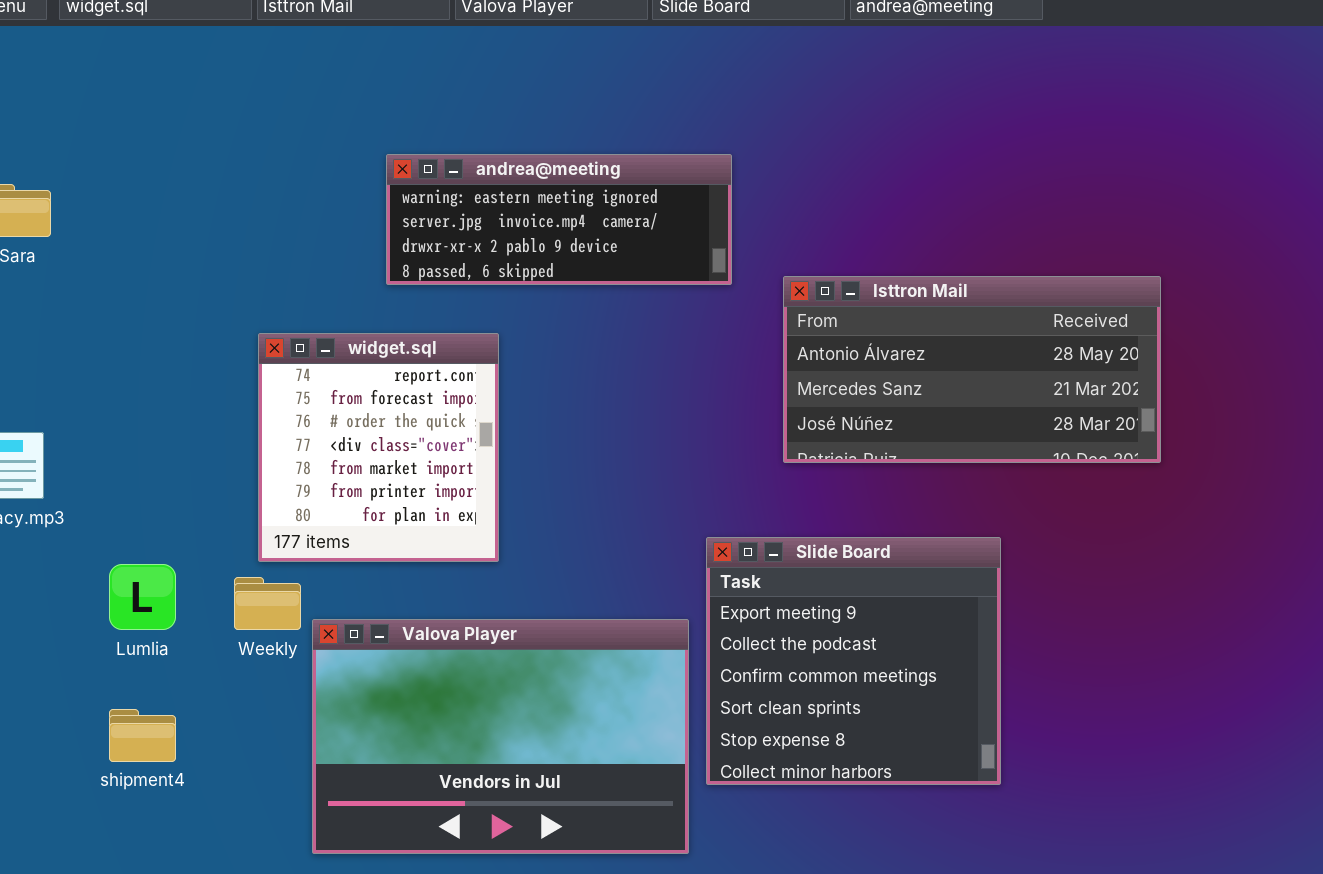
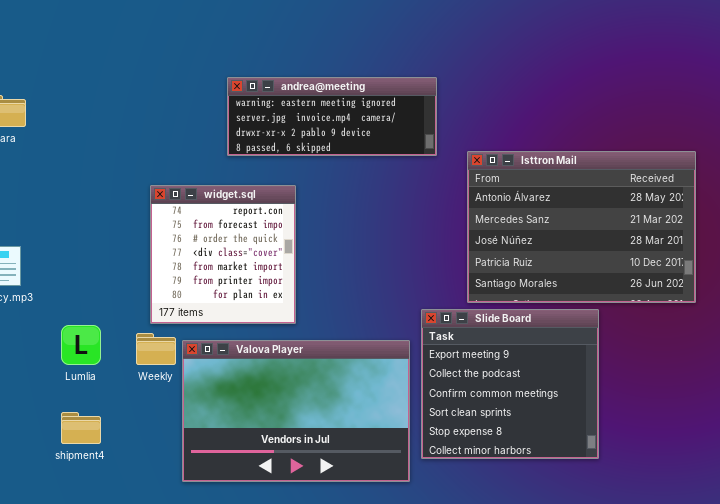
Isttron Mail: [783,276,1161,463] -> [467,151,696,303], resized
Valova Player: [312,619,689,854] -> [182,340,410,482], moved

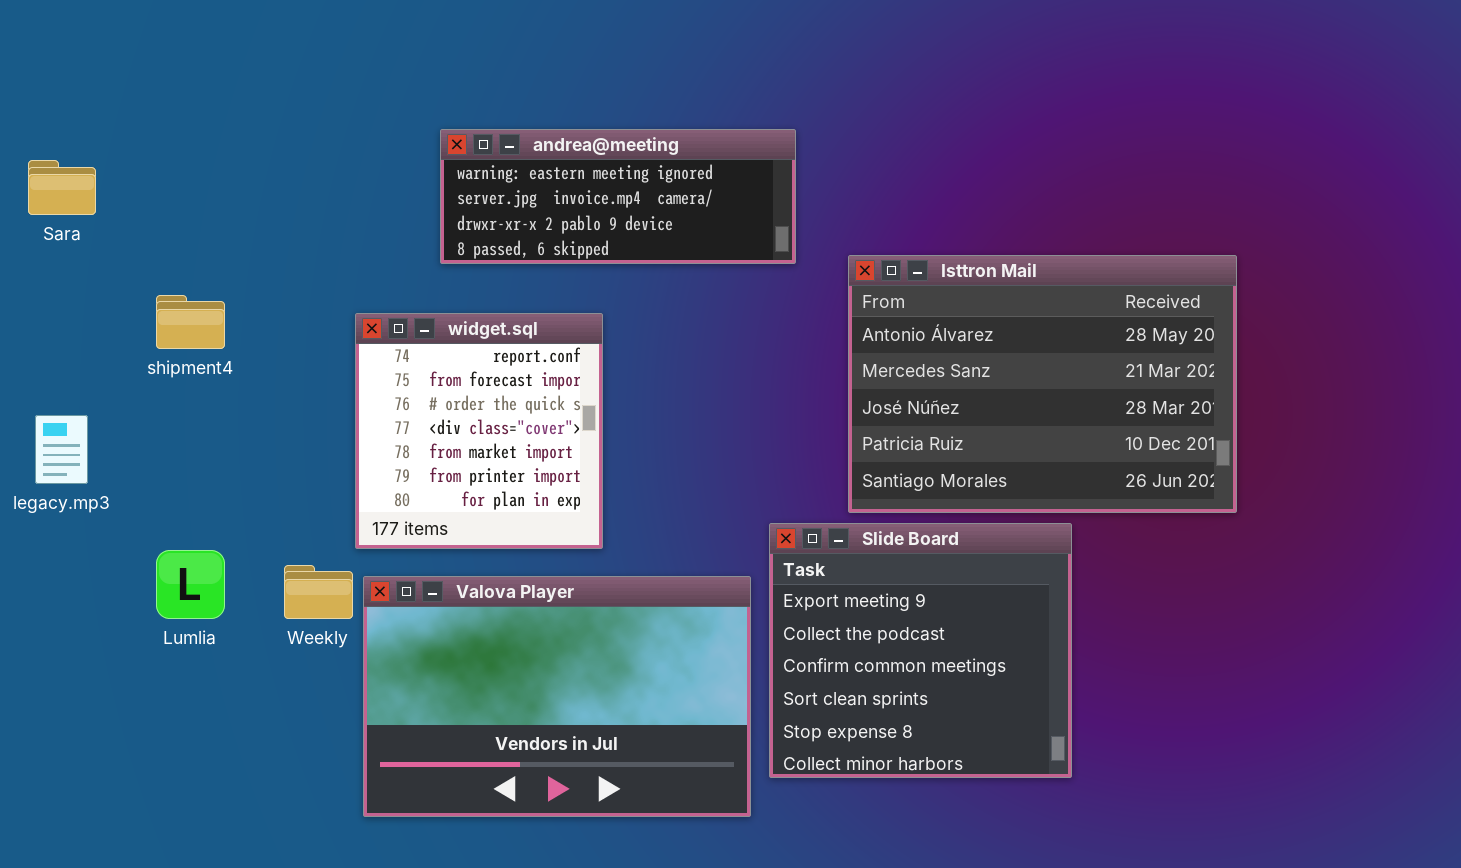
widget.sql: [150,185,296,324] -> [355,313,603,549], moved
shipment4: [61,412,101,444] -> [156,295,225,349], moved

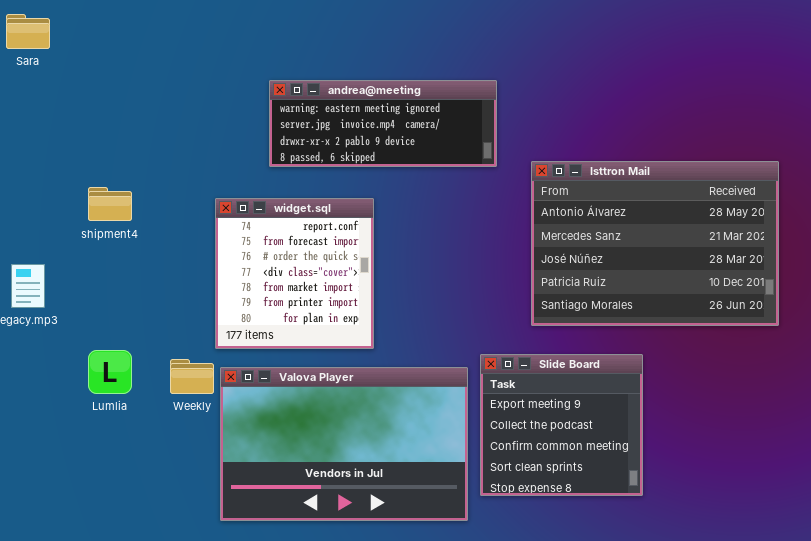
Sara: [28,160,96,215] -> [6,14,50,49], moved
Slide Board: [769,523,1072,778] -> [480,354,643,496], resized

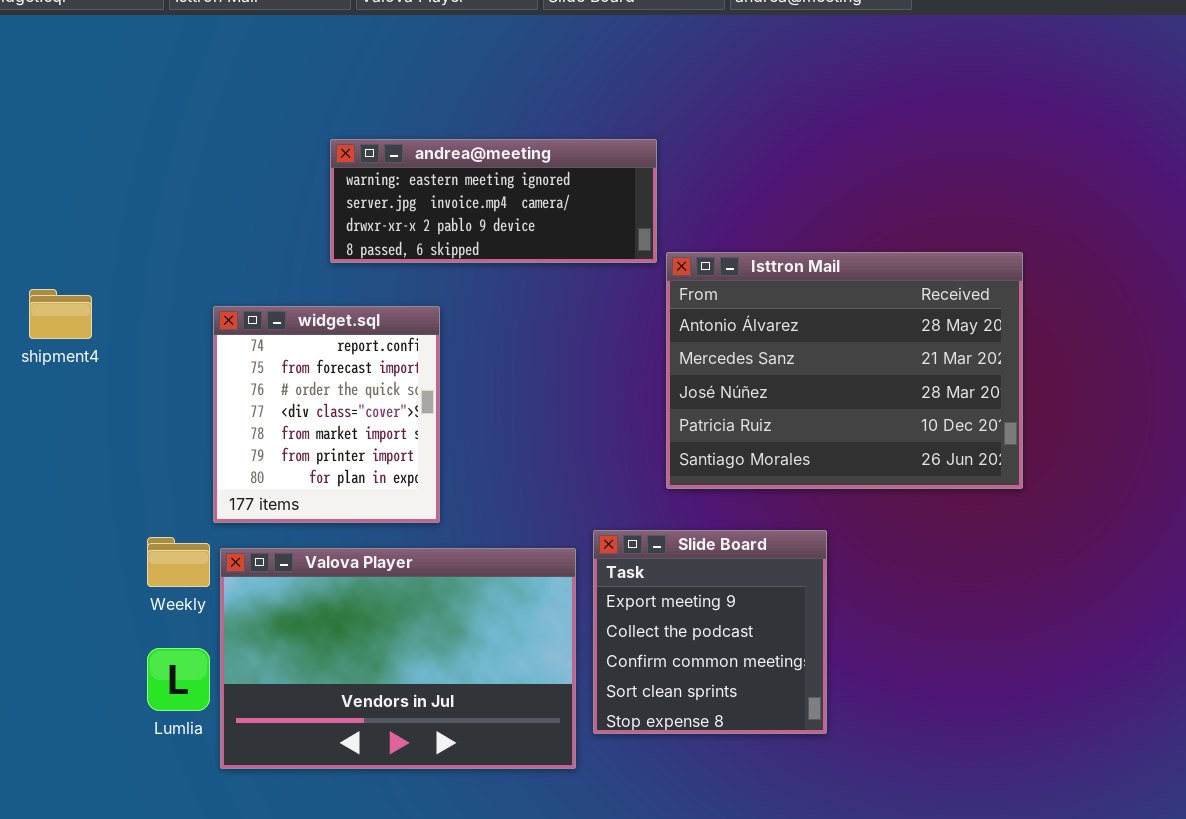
andrea@meeting: [269,80,497,167] -> [330,139,657,263], moved
Lumlia: [88,350,132,394] -> [147,648,210,711], moved

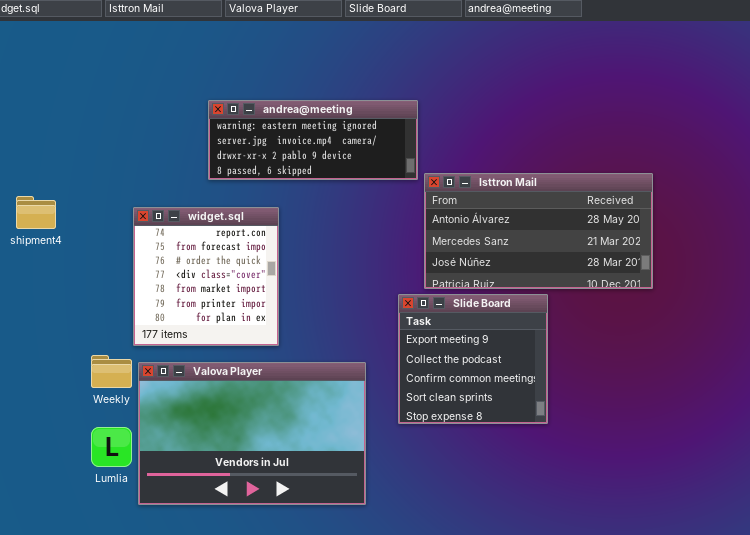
Isttron Mail: [666,252,1023,489] -> [424,173,653,289], resized
Slide Board: [593,530,827,734] -> [398,294,548,424], moved

